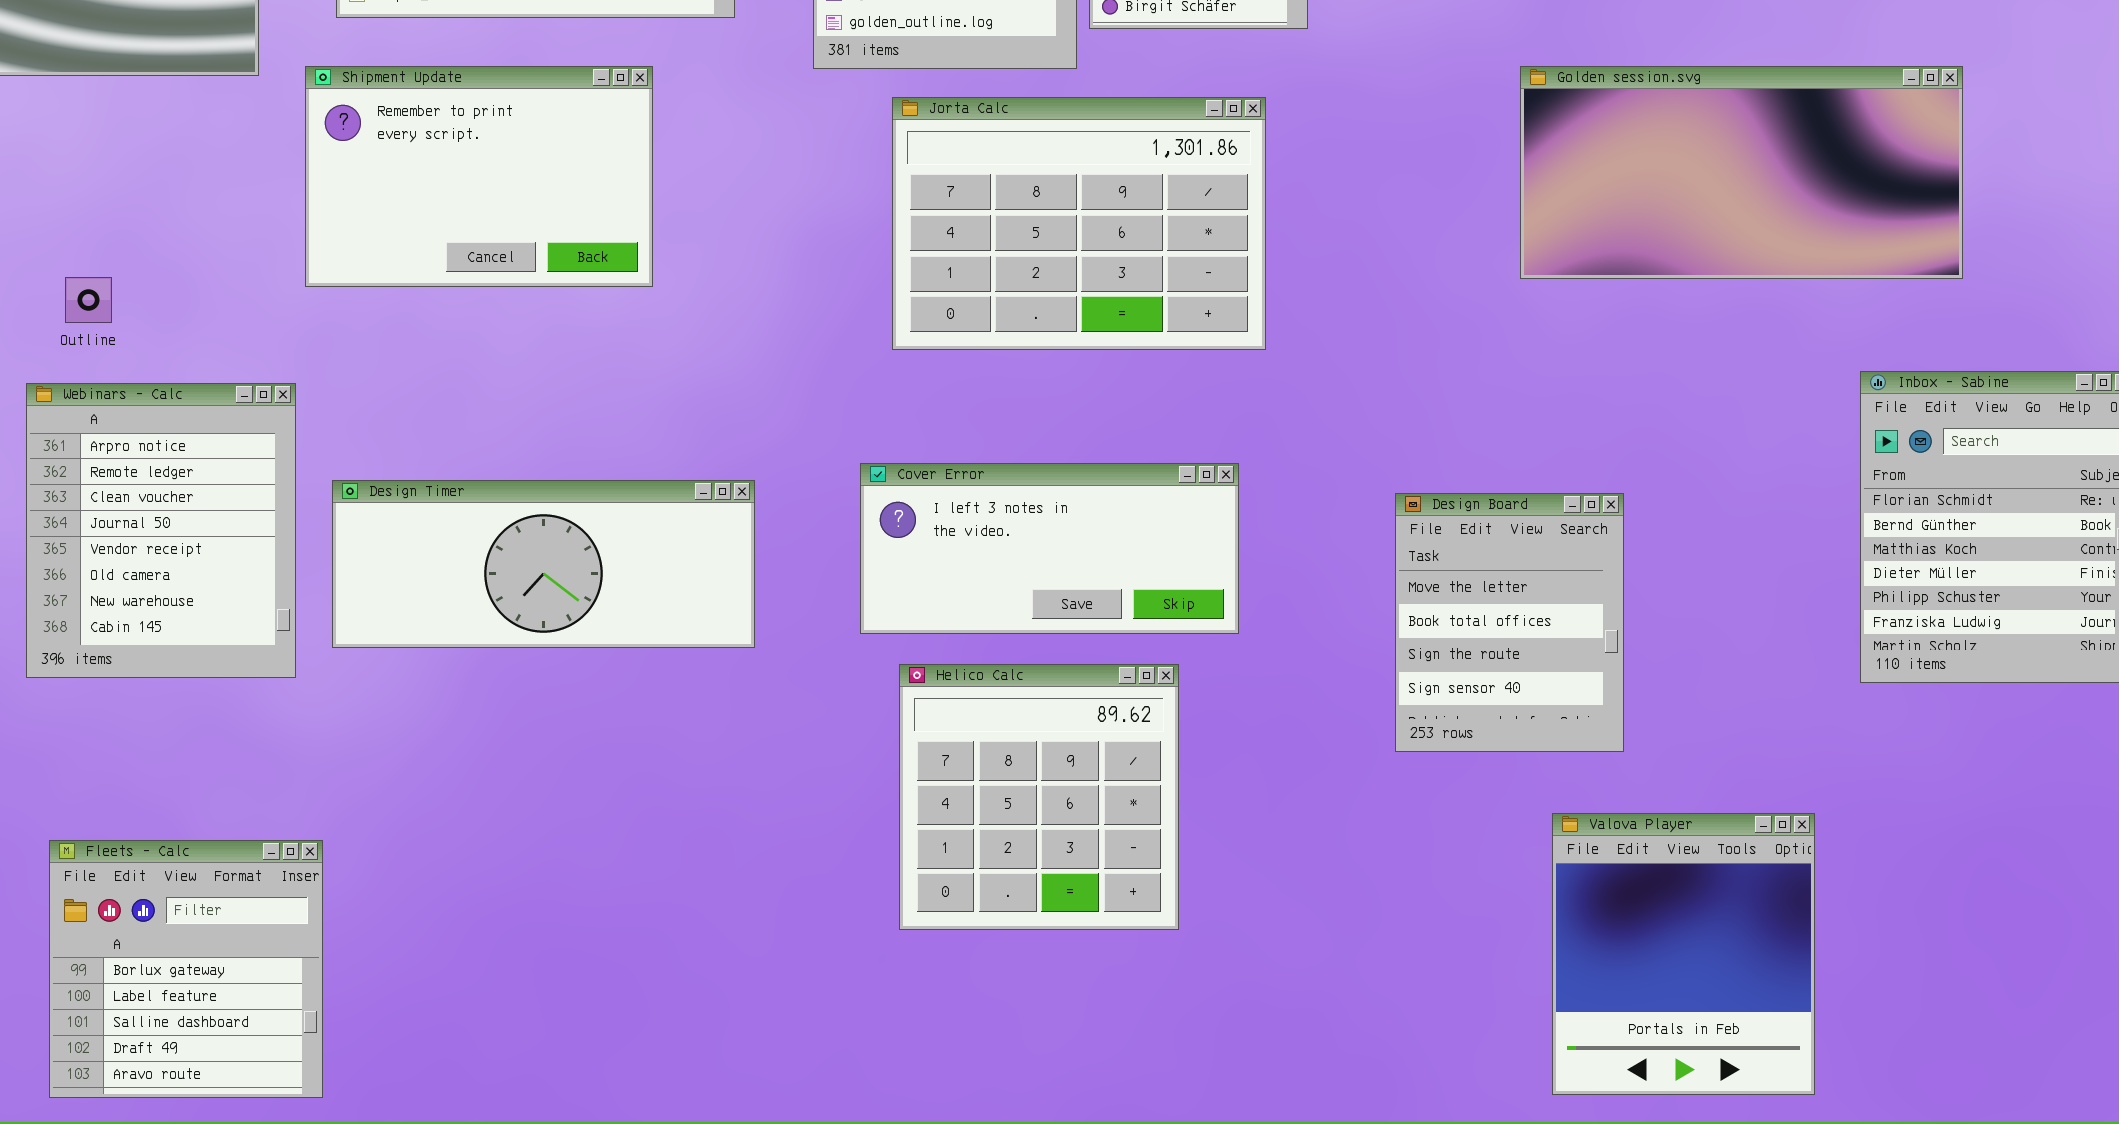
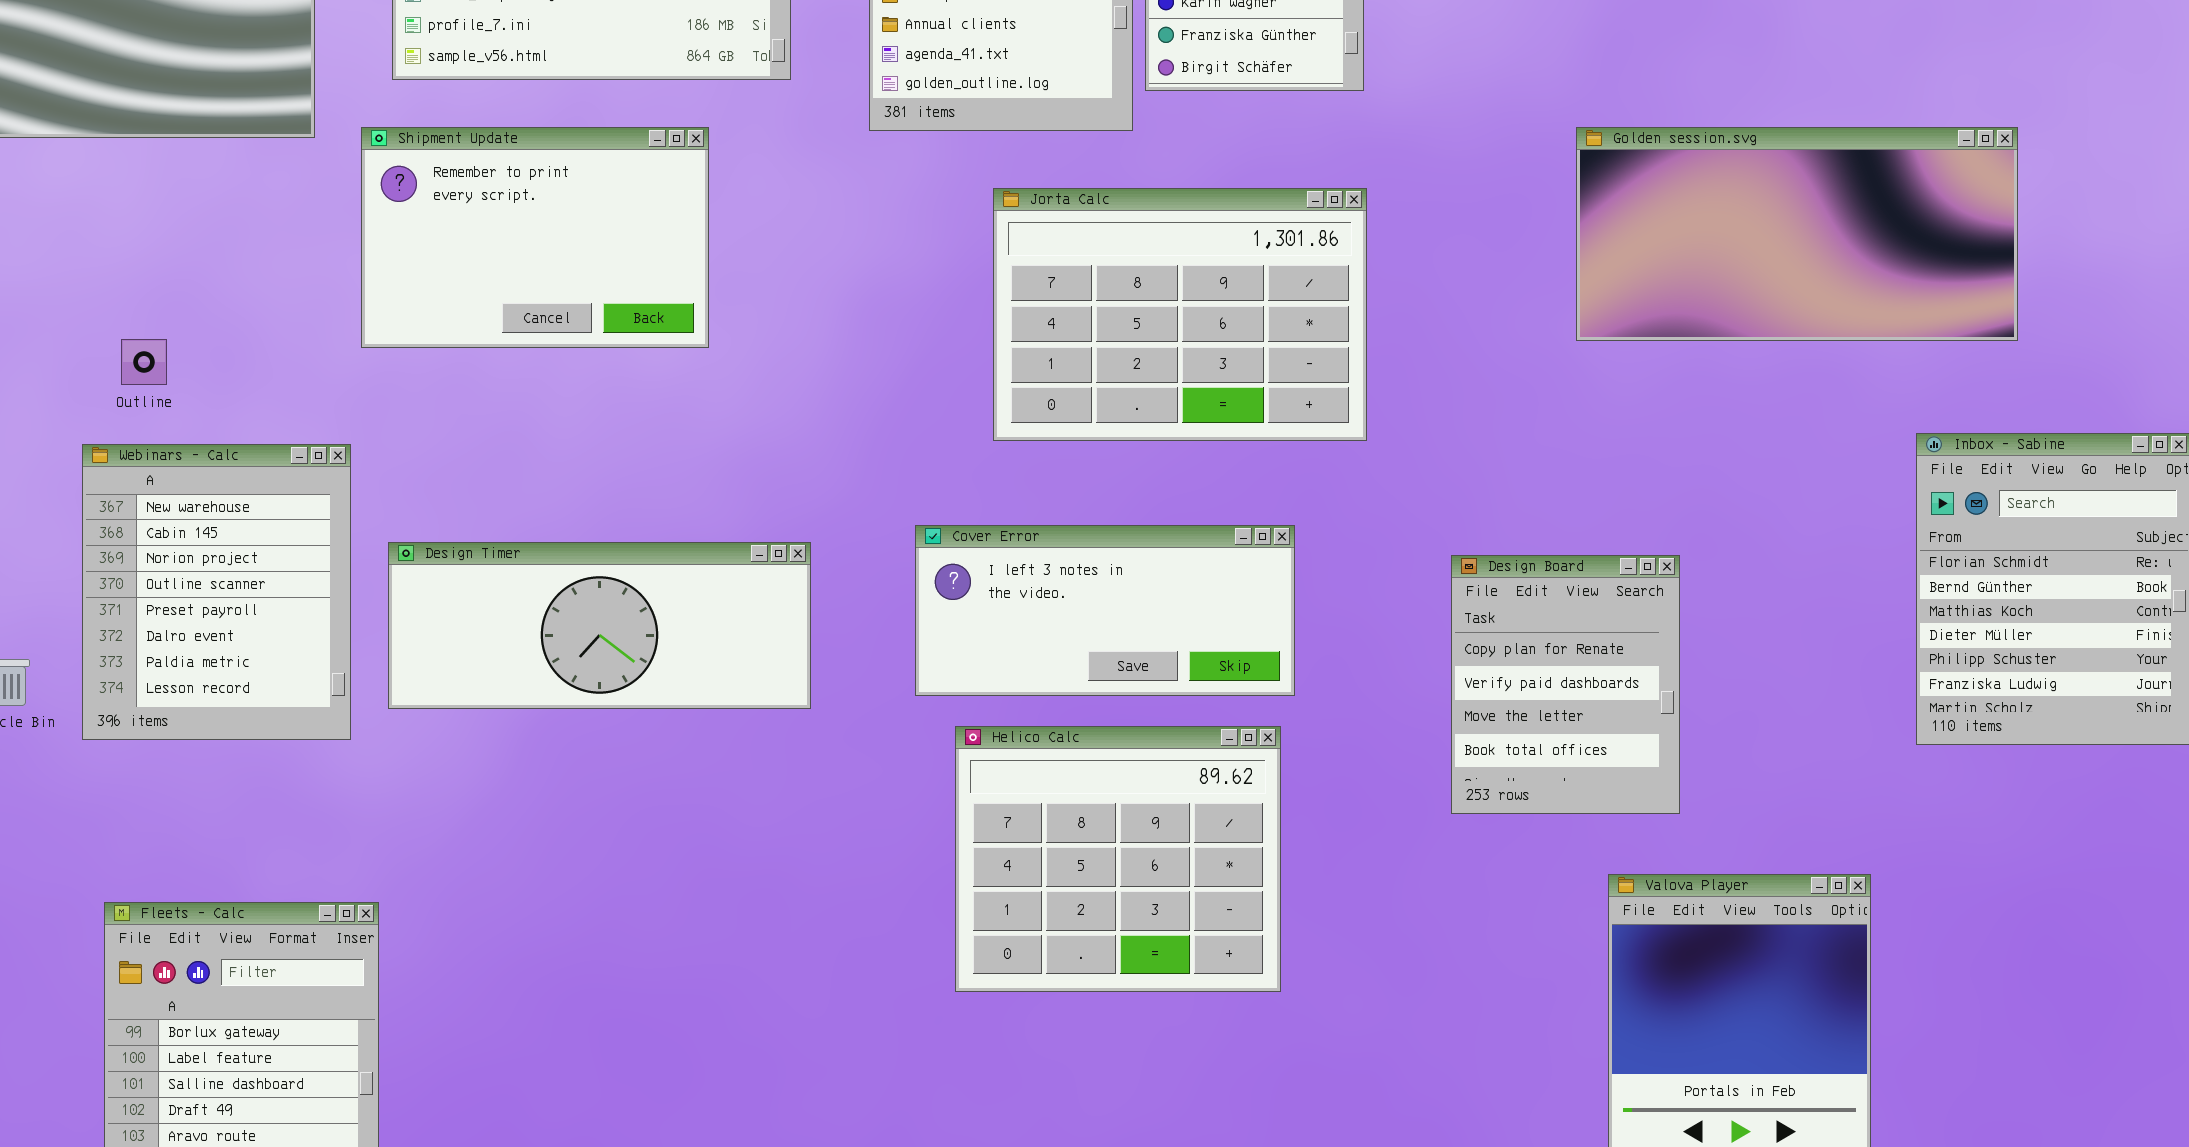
Jorta Calc: [892,97,1266,350] -> [993,188,1367,441], moved
Webinars - Calc: [26,383,296,678] -> [82,444,351,740], scrolled down 6 rows
Design Board: [1395,493,1624,752] -> [1451,555,1680,814], scrolled up 2 rows
Helico Calc: [899,664,1179,930] -> [955,726,1281,992], resized

